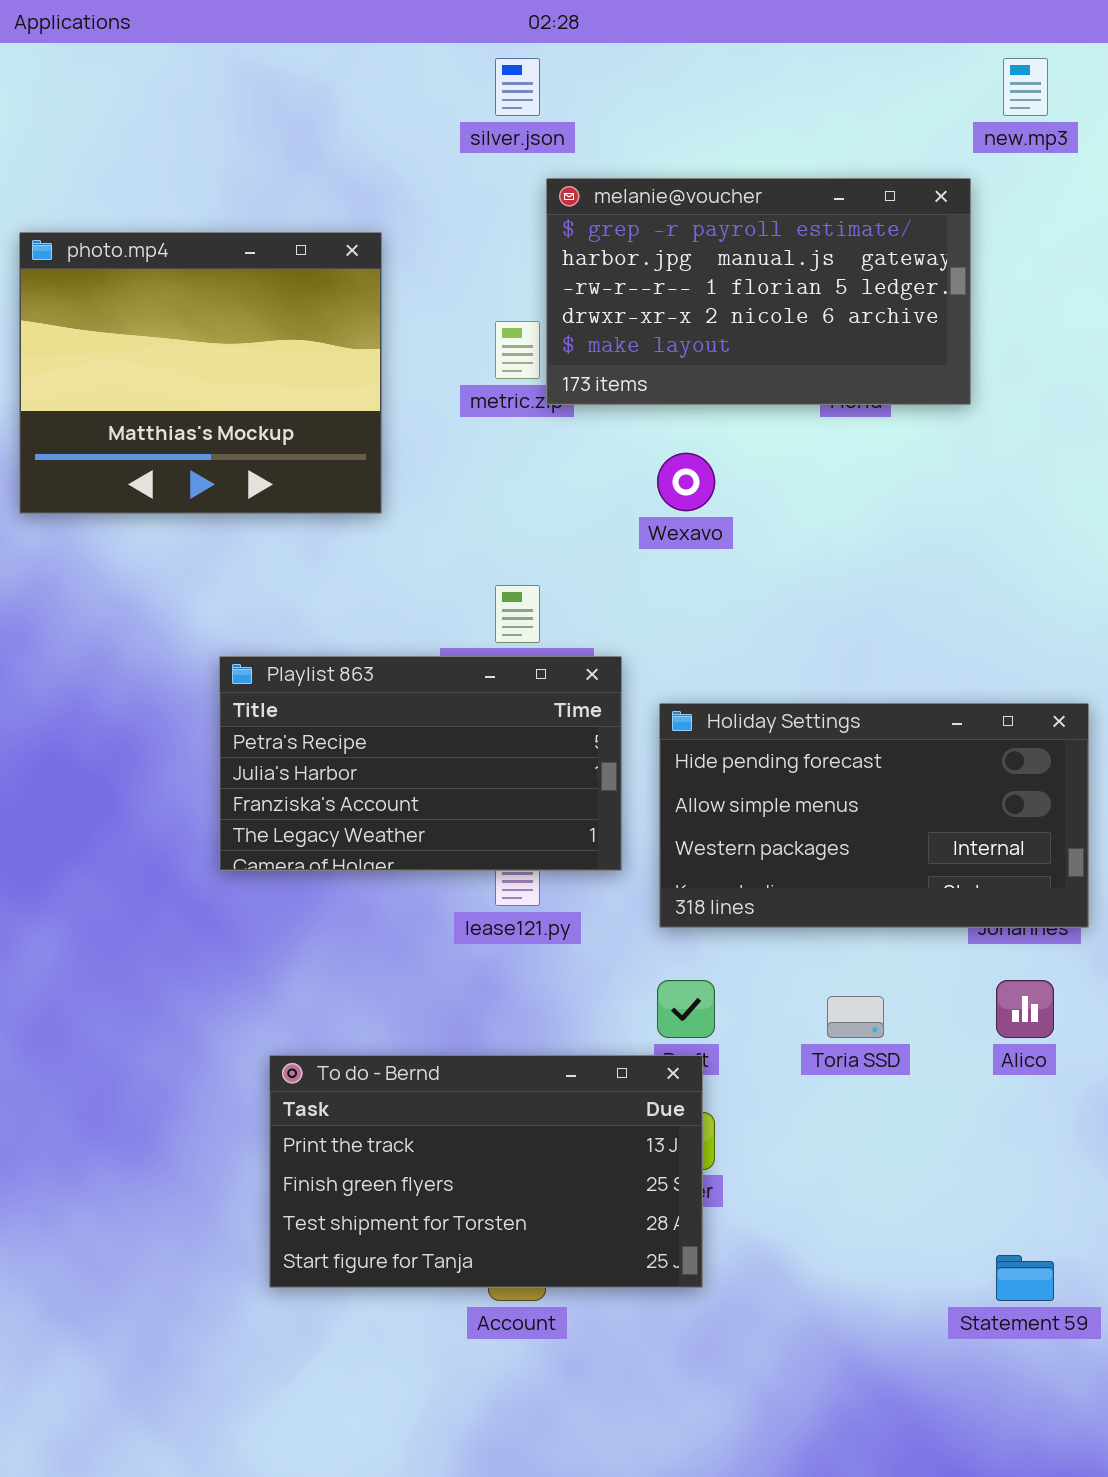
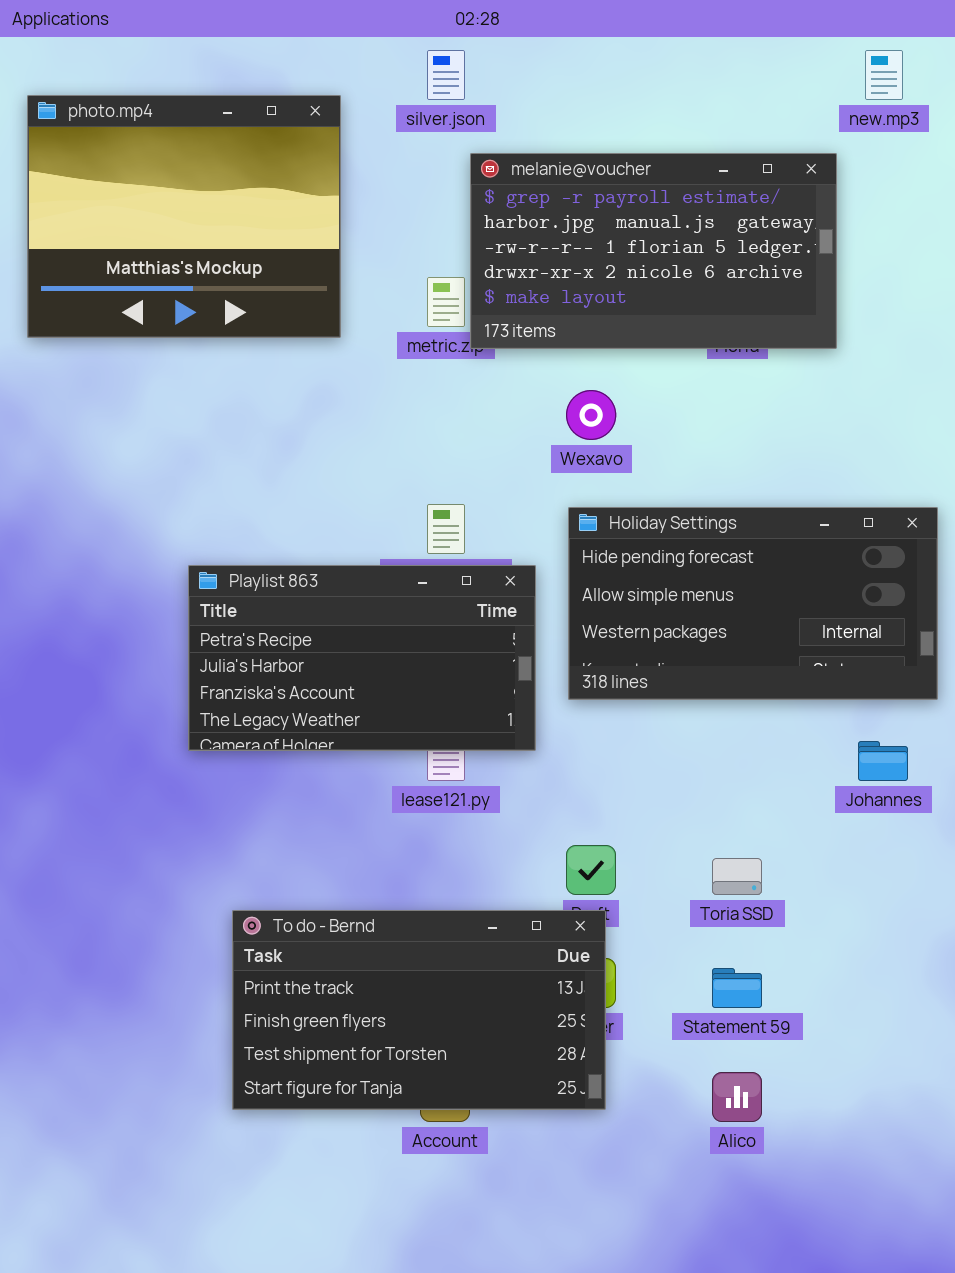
photo.mp4: [19,232,382,514] -> [27,95,341,338], moved
Holiday Settings: [659,703,1089,928] -> [568,507,938,700], moved
Alico: [996,980,1054,1038] -> [712,1072,762,1122], moved
Statement 59: [996,1255,1054,1301] -> [712,968,762,1008], moved

